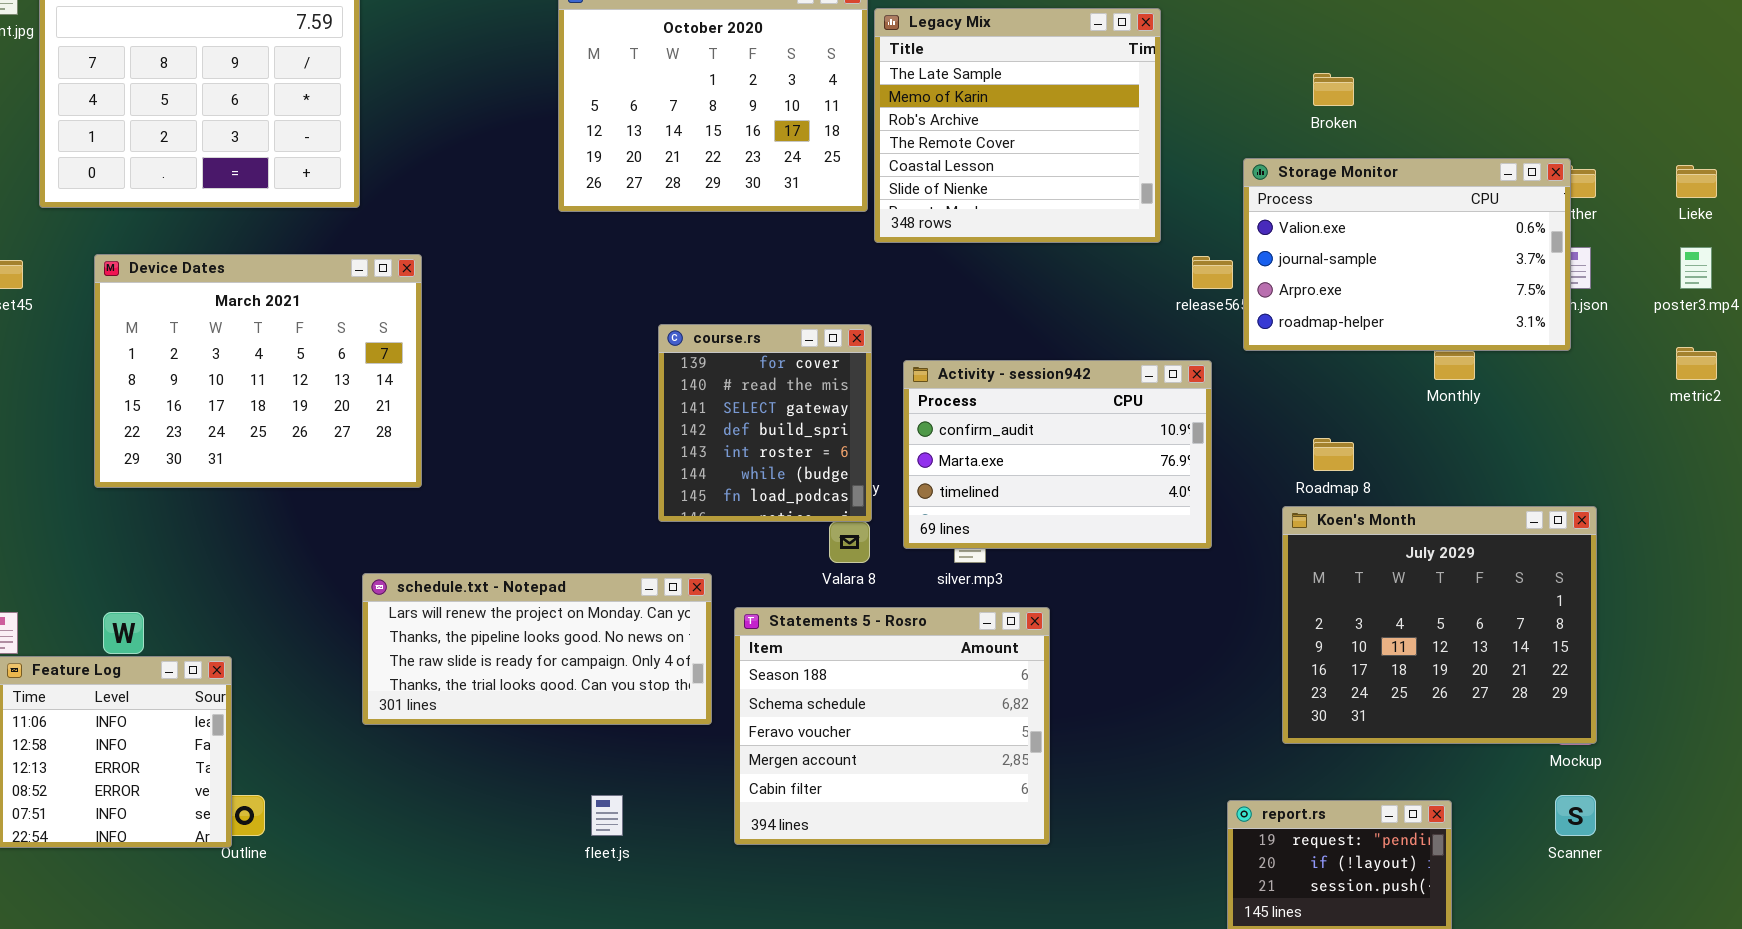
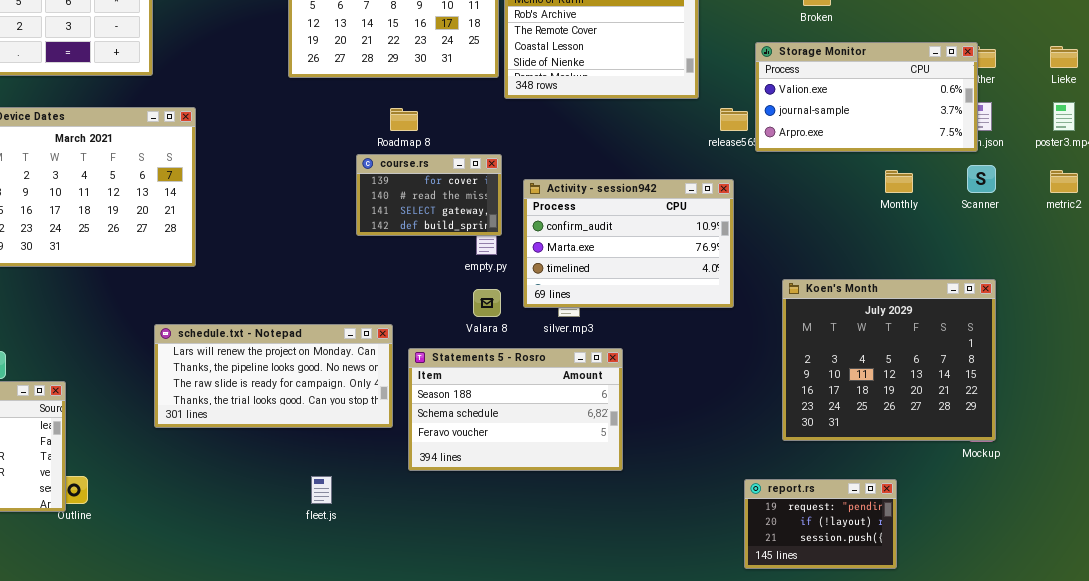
Storage Monitor: [1243,158,1571,351] -> [755,42,978,152], resized
course.rs: [658,324,872,522] -> [356,154,502,236], resized
Roadmap 8: [1313,438,1354,471] -> [390,108,418,131], moved
Statements 5 - Rosro: [734,607,1050,845] -> [408,348,623,471], resized
Scanner: [1555,795,1596,836] -> [967,165,996,193], moved

